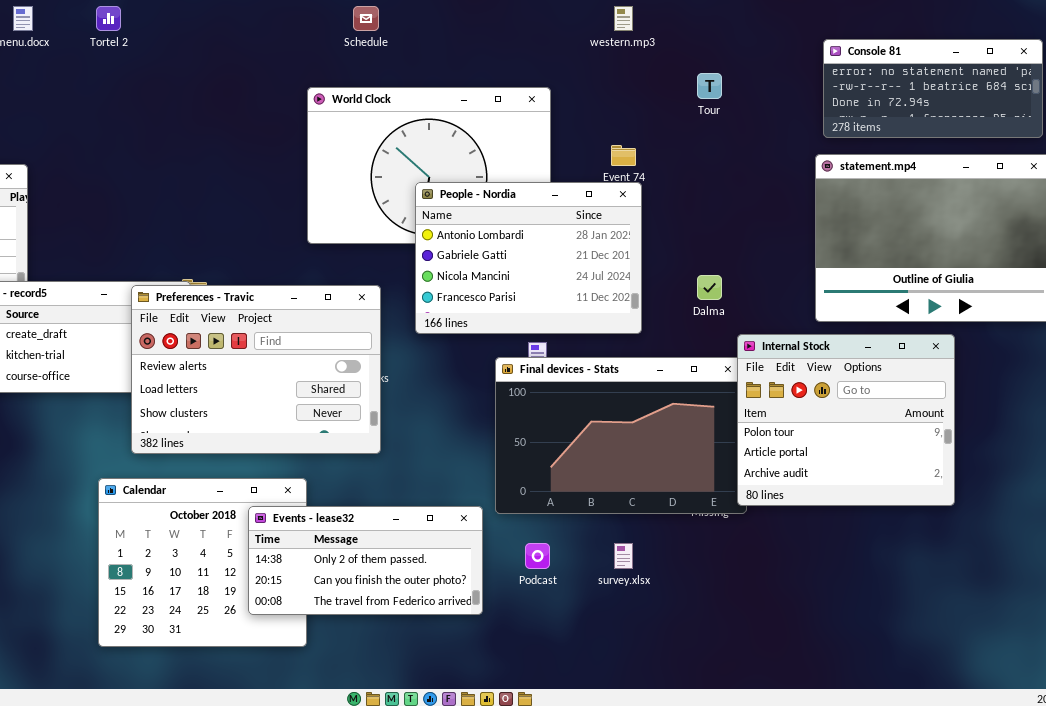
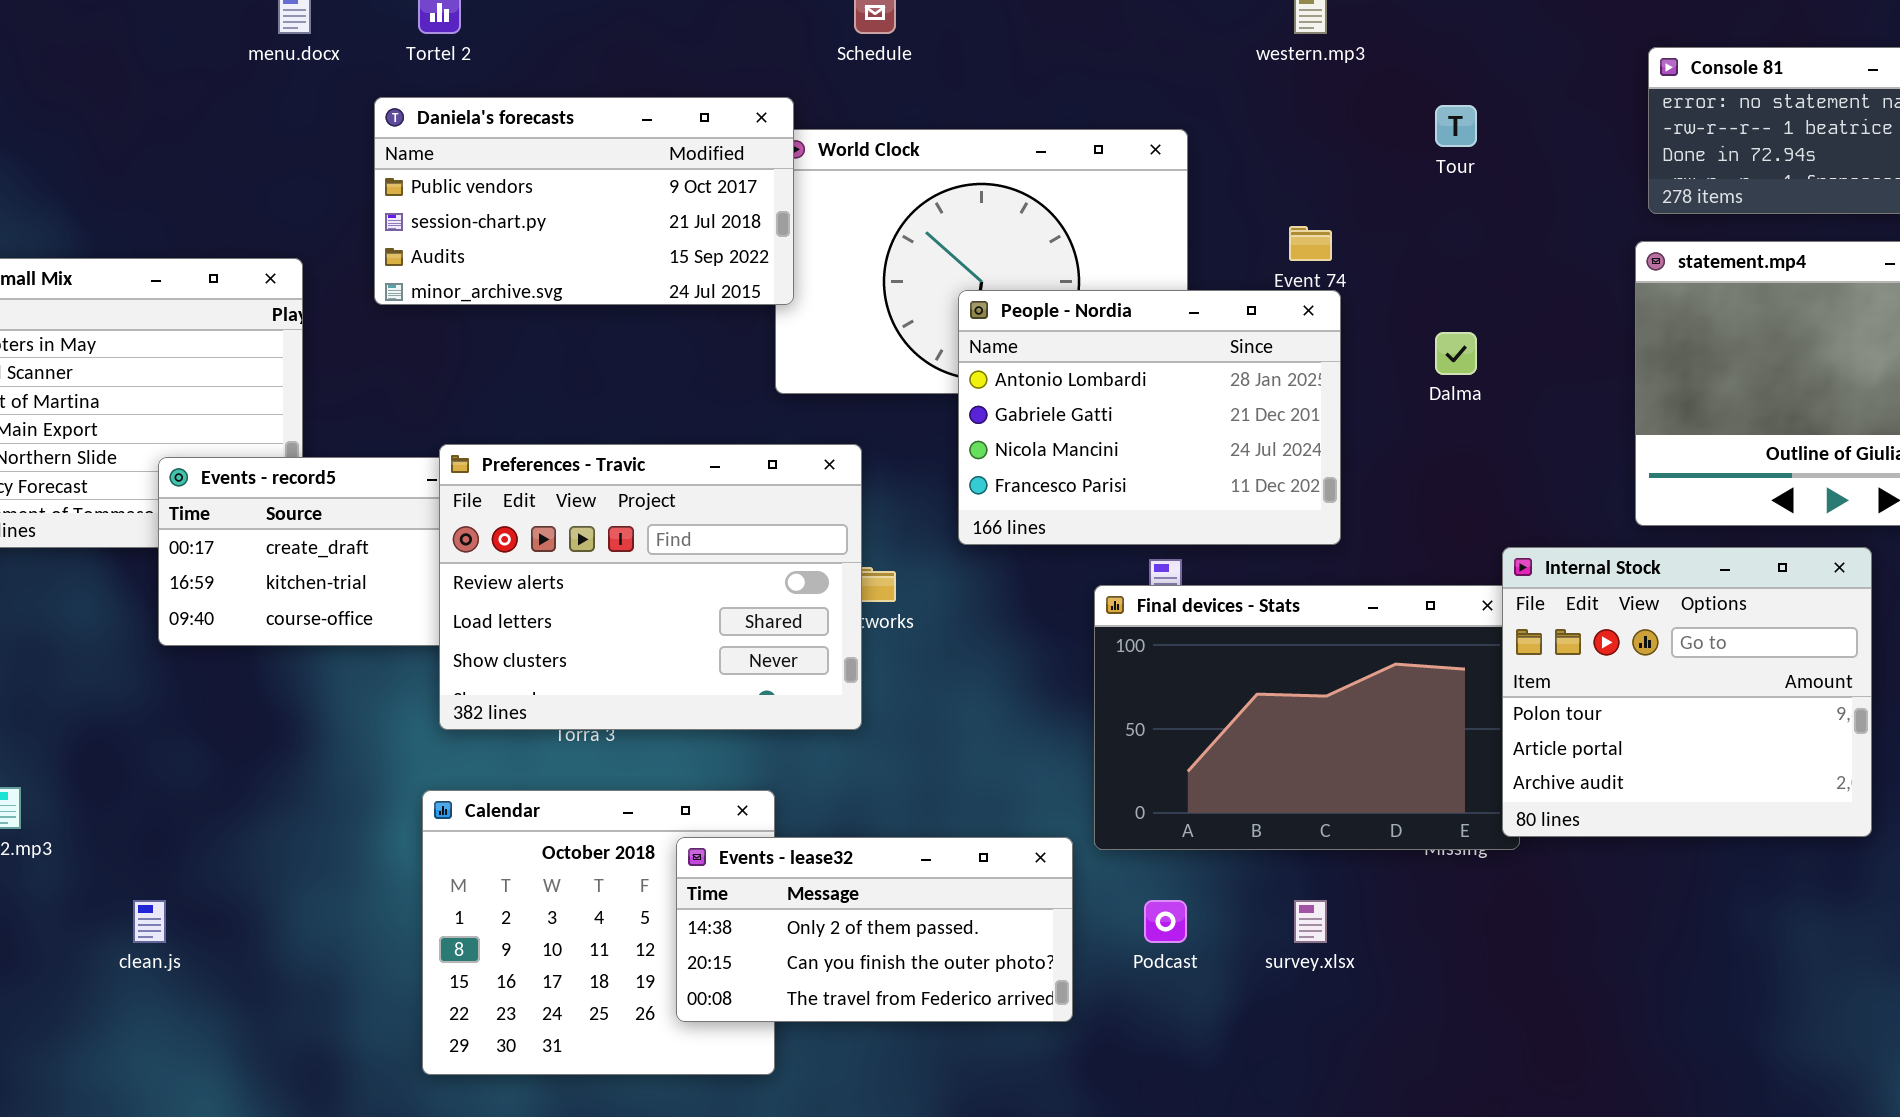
Daniela's forecasts: none -> [374,97,794,305], opened
Dalma: [697,275,722,300] -> [1435,332,1477,375], moved
Preferences - Travic: [131,285,381,454] -> [439,444,862,730], moved

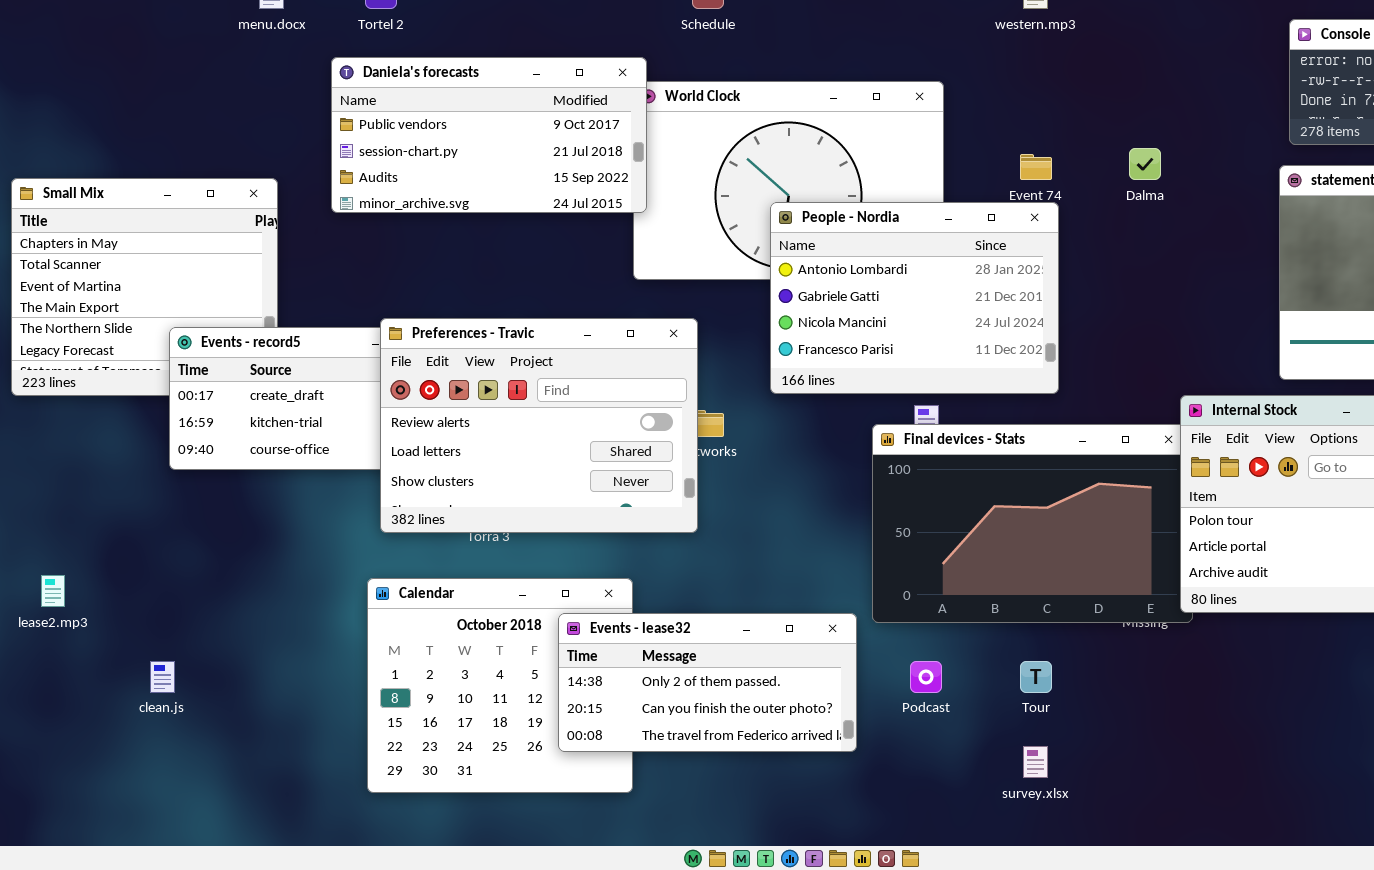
Tour: [1435,105,1477,147] -> [1020,661,1052,693], moved
Dalma: [1435,332,1477,375] -> [1129,148,1161,180], moved
survey.xlsx: [1294,900,1327,943] -> [1023,746,1048,778], moved

